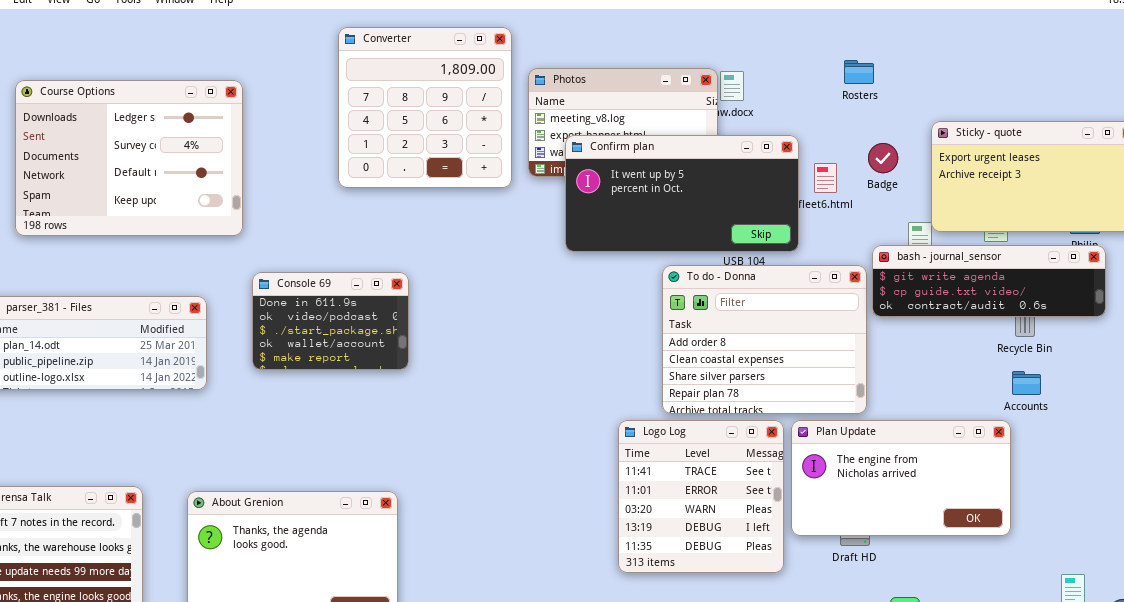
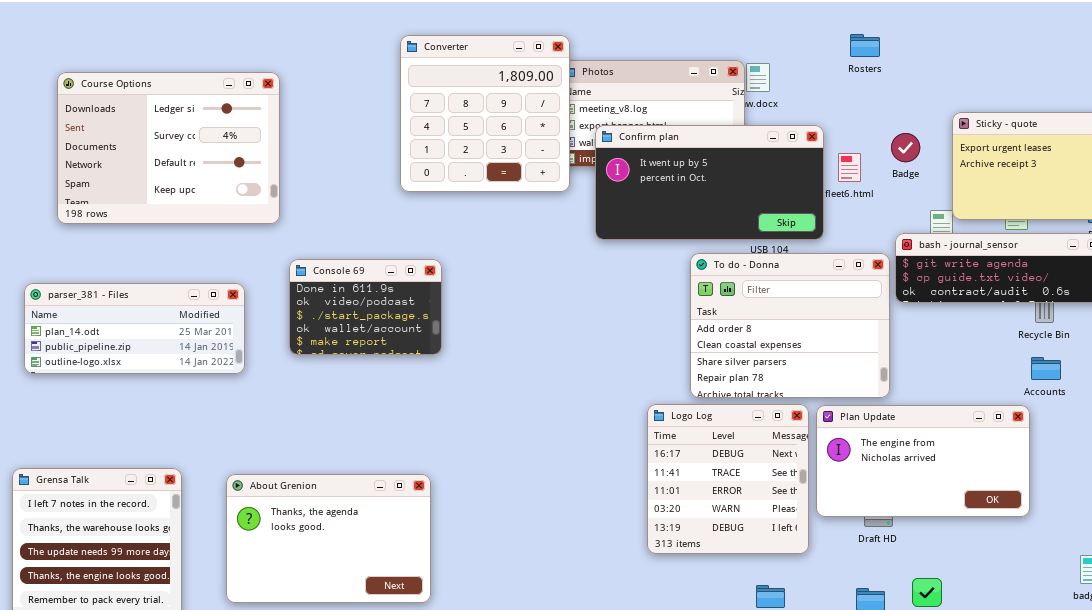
Converter: [338,27,512,188] -> [400,35,570,192], moved
Rosters: [844,60,874,84] -> [850,34,880,57], moved
Logo Log: [618,420,784,573] -> [647,404,809,554], scrolled up 1 row

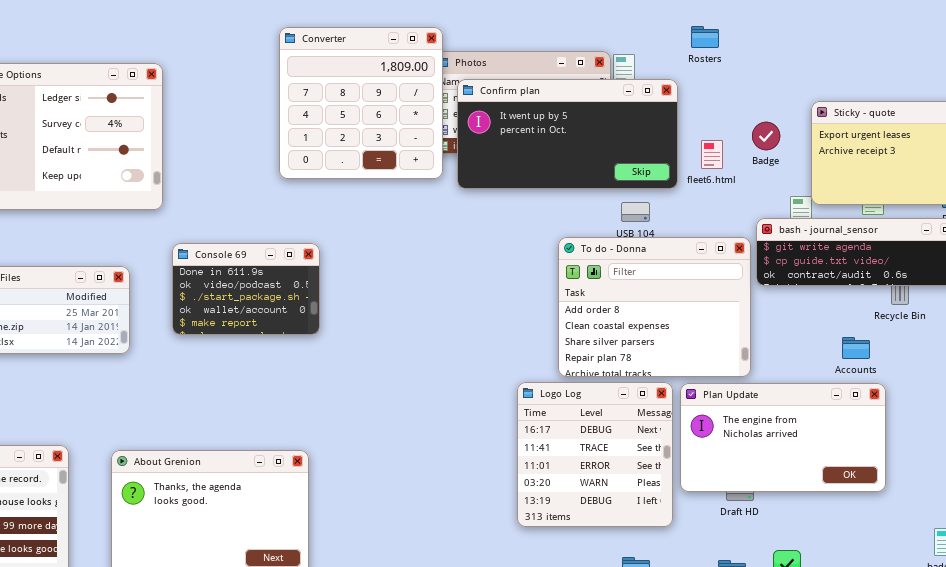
Rosters: [850,34,880,57] -> [691,26,719,48], moved
Confirm plan: [595,125,824,240] -> [457,79,678,189], moved
Accounts: [1031,357,1061,380] -> [842,337,870,359], moved

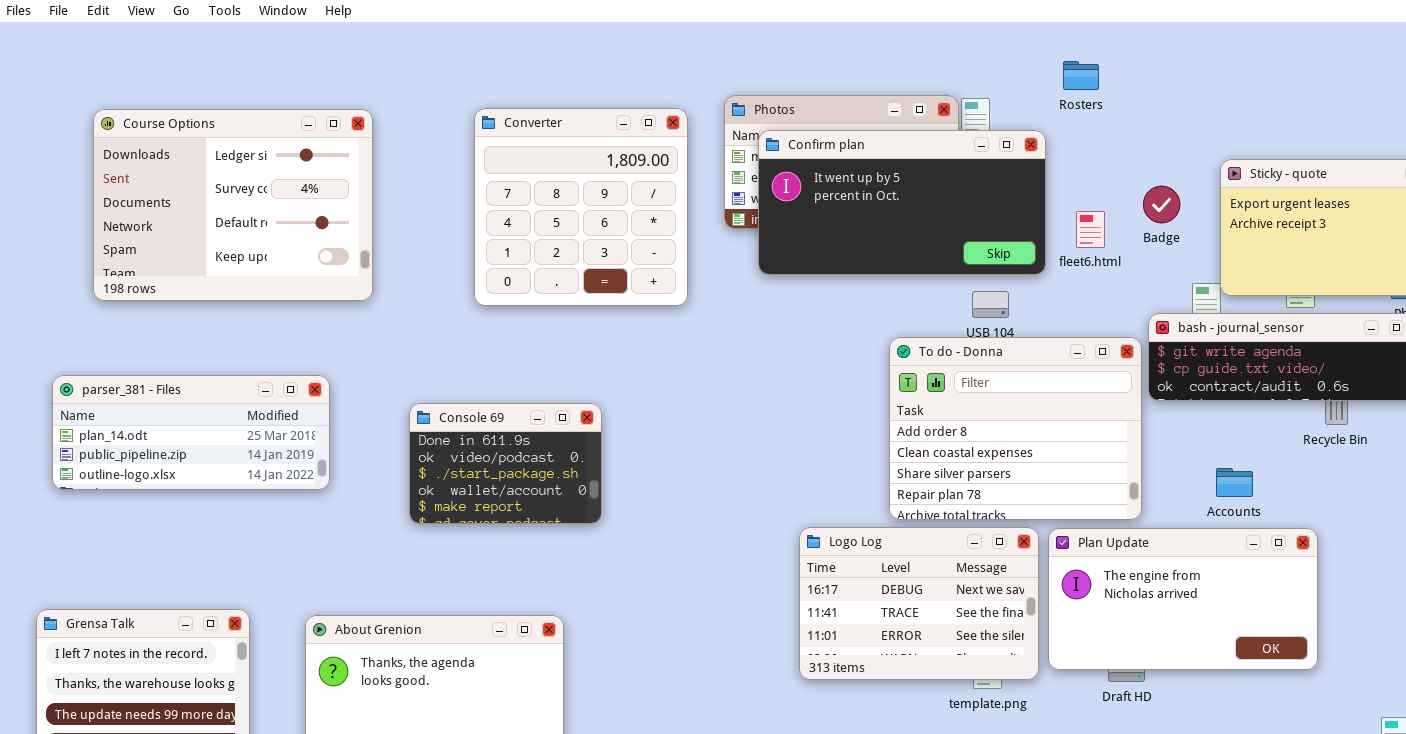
Converter: [279,27,443,179] -> [474,108,688,306], moved
Console 69: [172,243,320,335] -> [409,403,602,524], moved
Accounts: [842,337,870,359] -> [1216,468,1253,497], moved
Logo Log: [517,382,673,527] -> [799,527,1039,680], resized

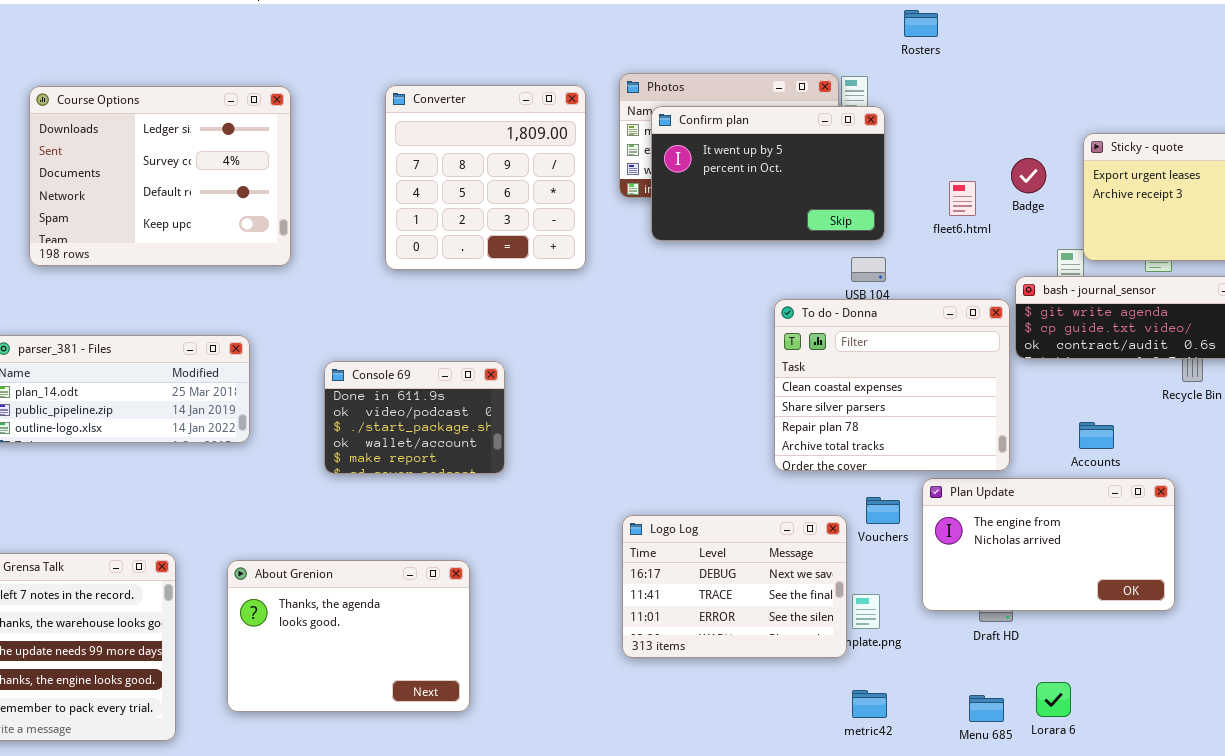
Rosters: [1063,61,1099,90] -> [904,10,938,37], moved
Confirm plan: [758,130,1046,275] -> [651,106,885,241], resized
To do - Donna: [889,337,1142,520] -> [774,299,1010,471], scrolled down 1 row
Logo Log: [799,527,1039,680] -> [622,515,847,658], moved

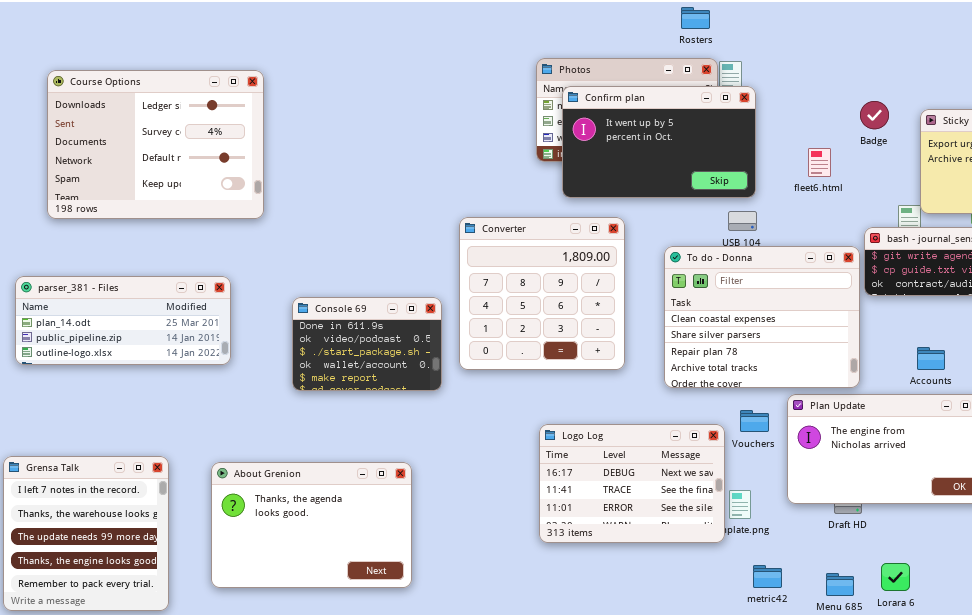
Rosters: [904,10,938,37] -> [681,7,710,29], moved
Converter: [385,85,586,270] -> [459,217,625,370], moved
Badge: [1011,158,1046,193] -> [860,101,889,129], moved
metric42: [852,690,887,718] -> [753,565,782,588], moved

